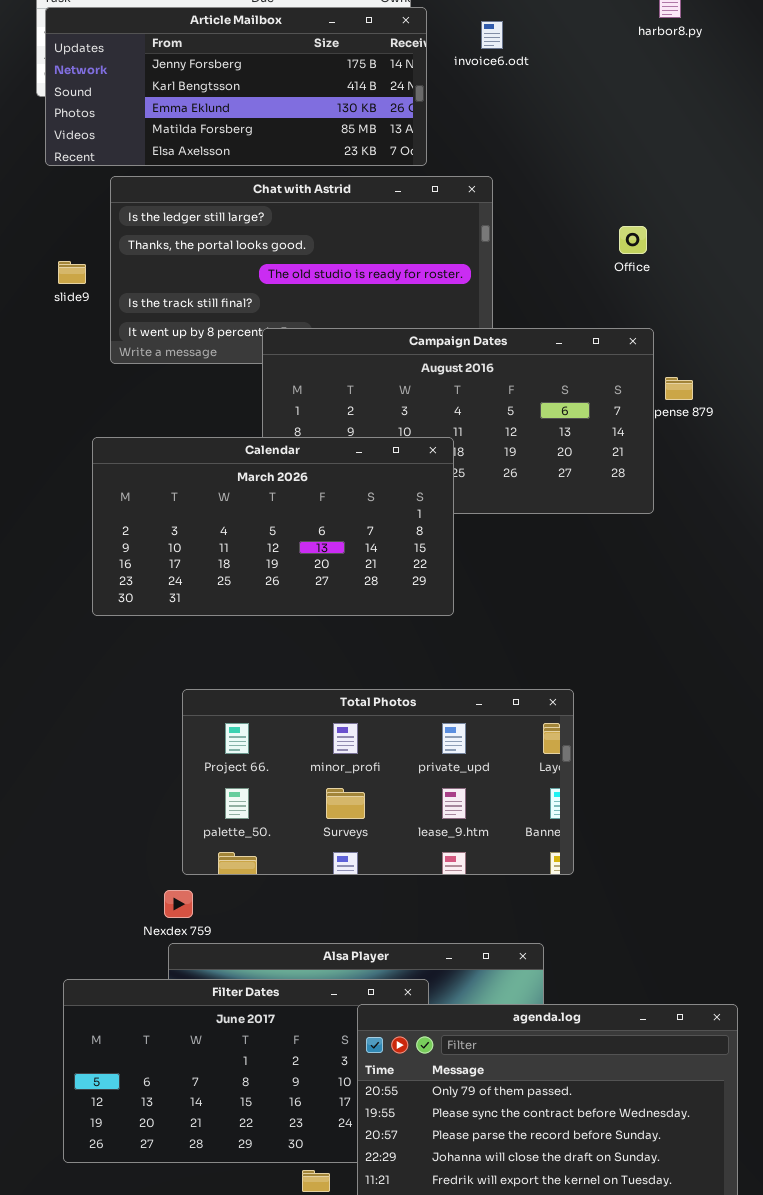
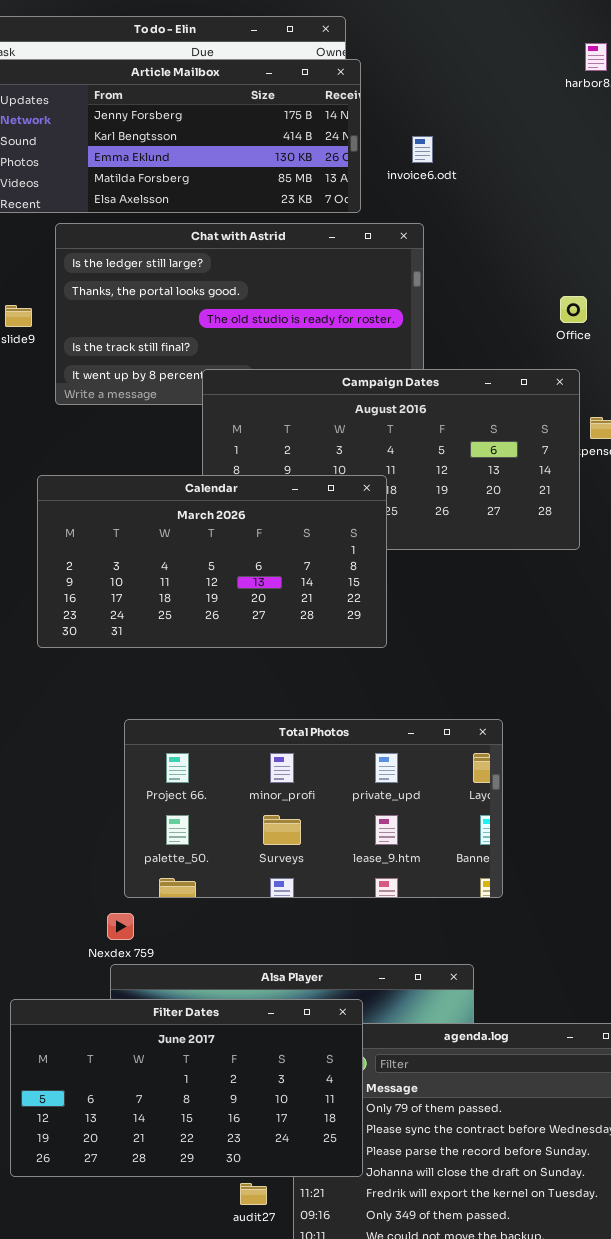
invoice6.odt: [481,21,503,49] -> [412,136,433,163], moved
Office: [619,226,647,254] -> [560,296,587,323], moved
Filter Dates: [63,979,429,1163] -> [10,999,363,1177], raised

